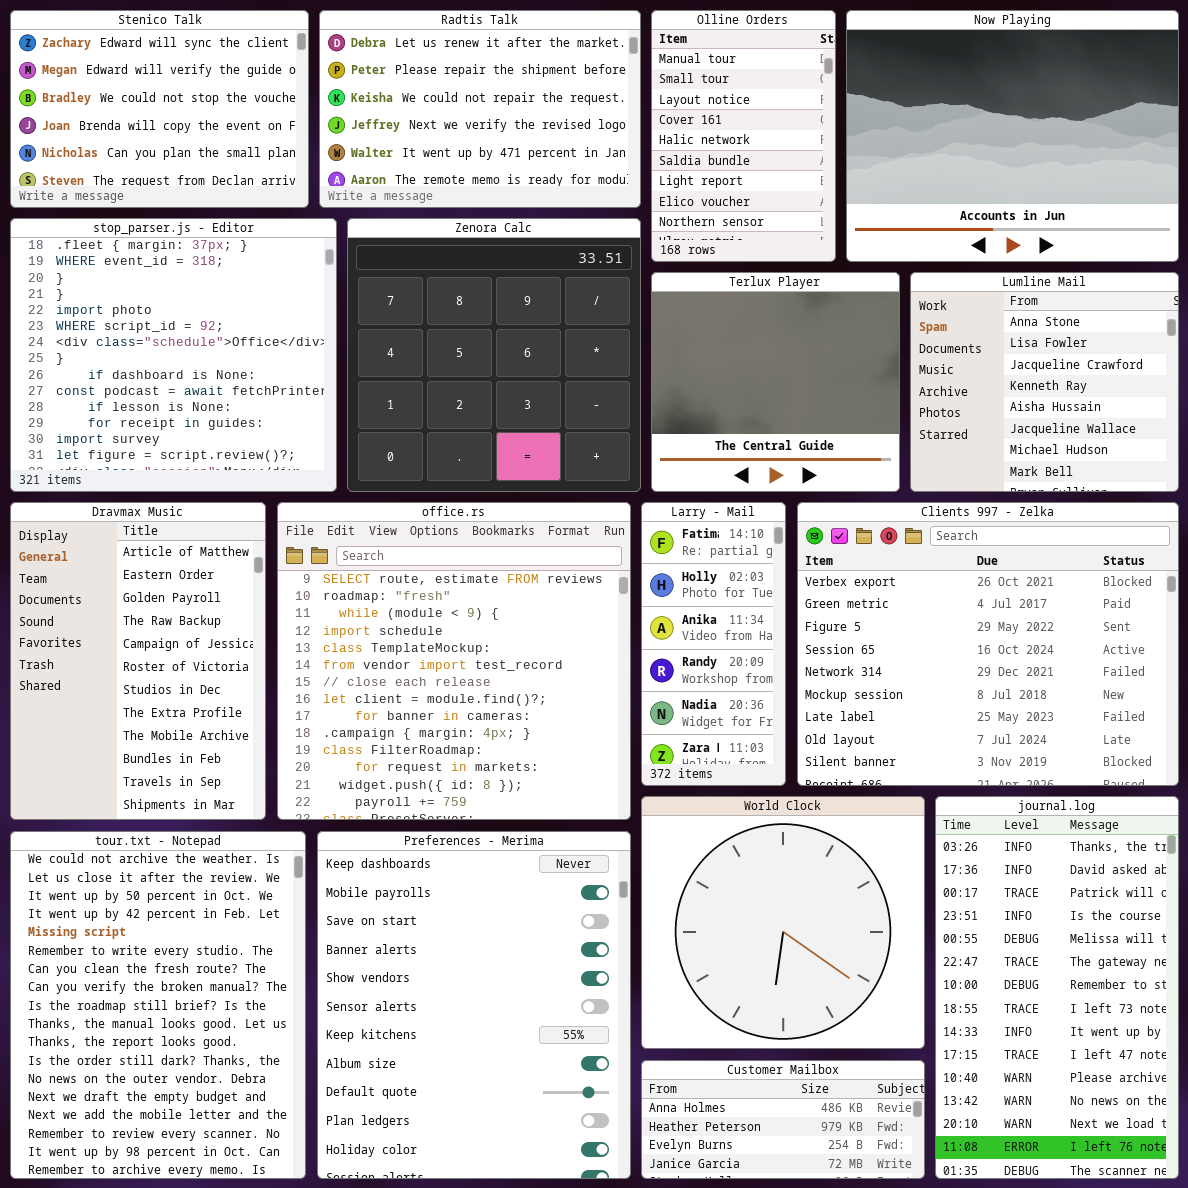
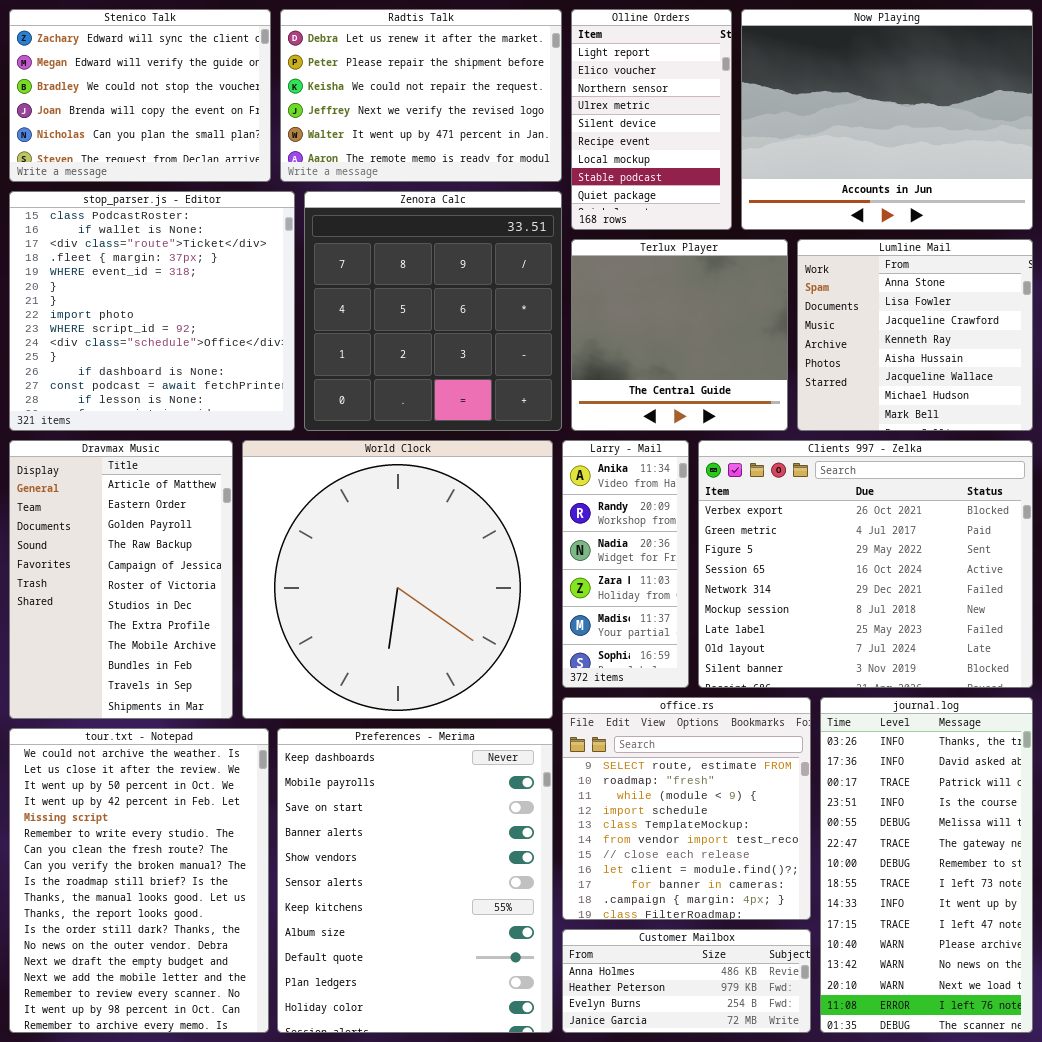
Olline Orders: [651,10,836,262] -> [571,9,732,230], scrolled down 6 rows
stop_parser.js - Editor: [10,218,337,492] -> [9,191,295,431], scrolled up 3 rows
office.rs: [277,502,631,820] -> [562,697,811,920], moved, resized
Larry - Mail: [641,502,786,786] -> [562,440,689,688], scrolled down 2 rows
World Clock: [641,796,925,1049] -> [242,440,553,719], moved, resized

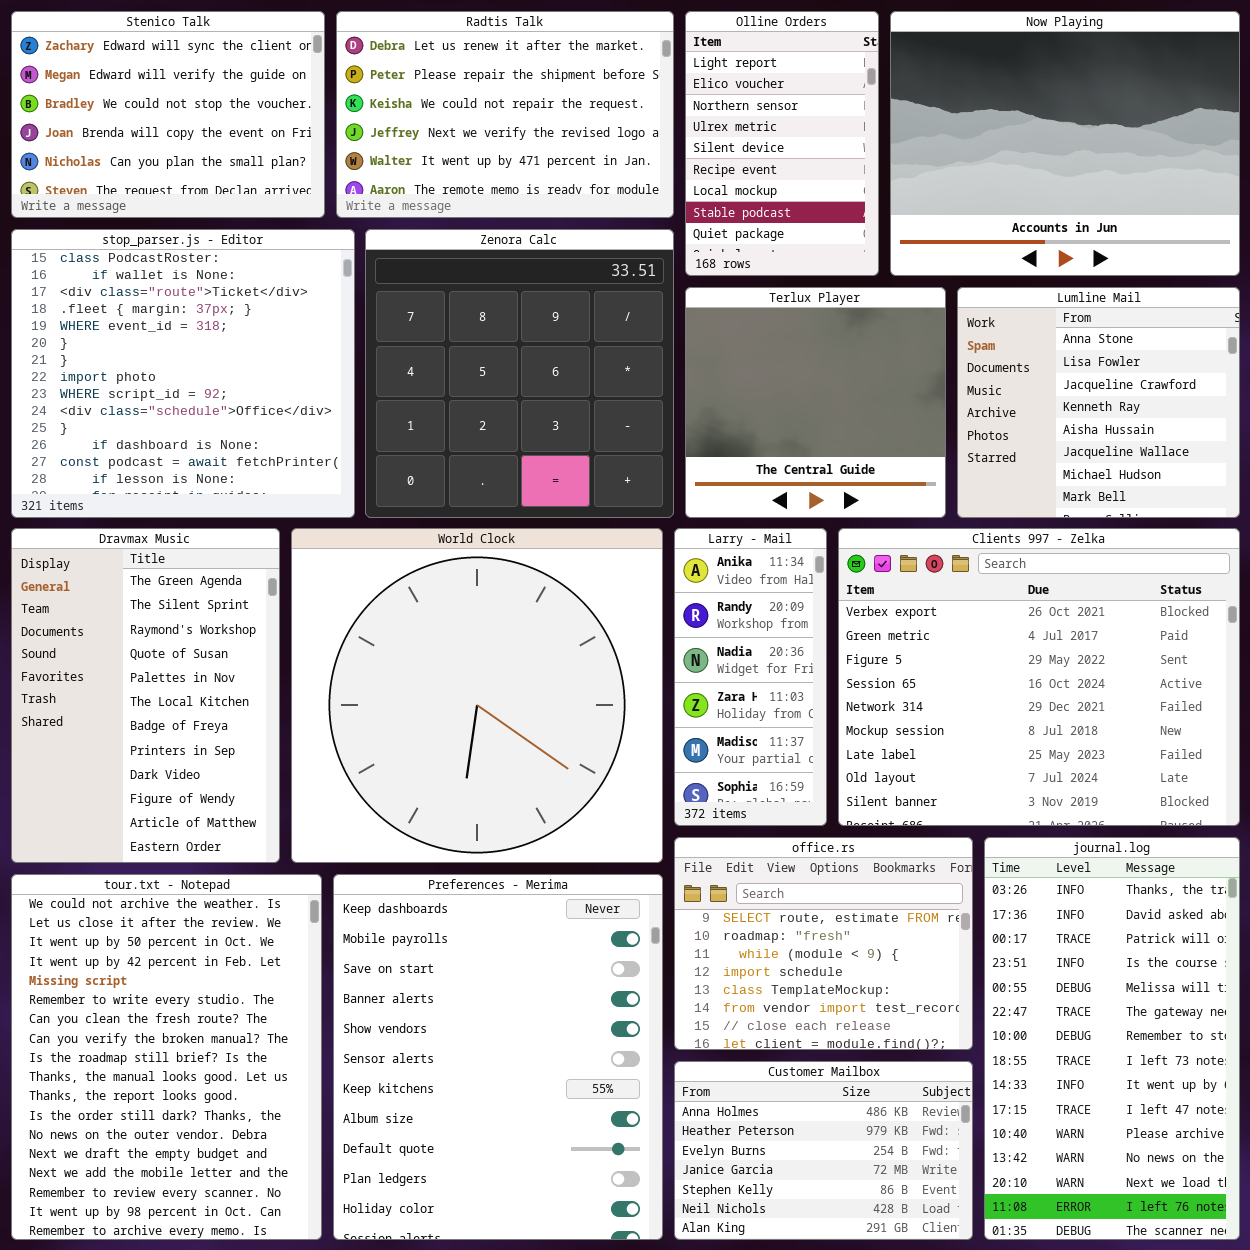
Dravmax Music: [9,440,233,719] -> [11,528,280,863], scrolled up 10 rows
office.rs: [562,697,811,920] -> [674,837,973,1050], resized
Customer Mailbox: [562,929,811,1033] -> [674,1061,973,1240], resized

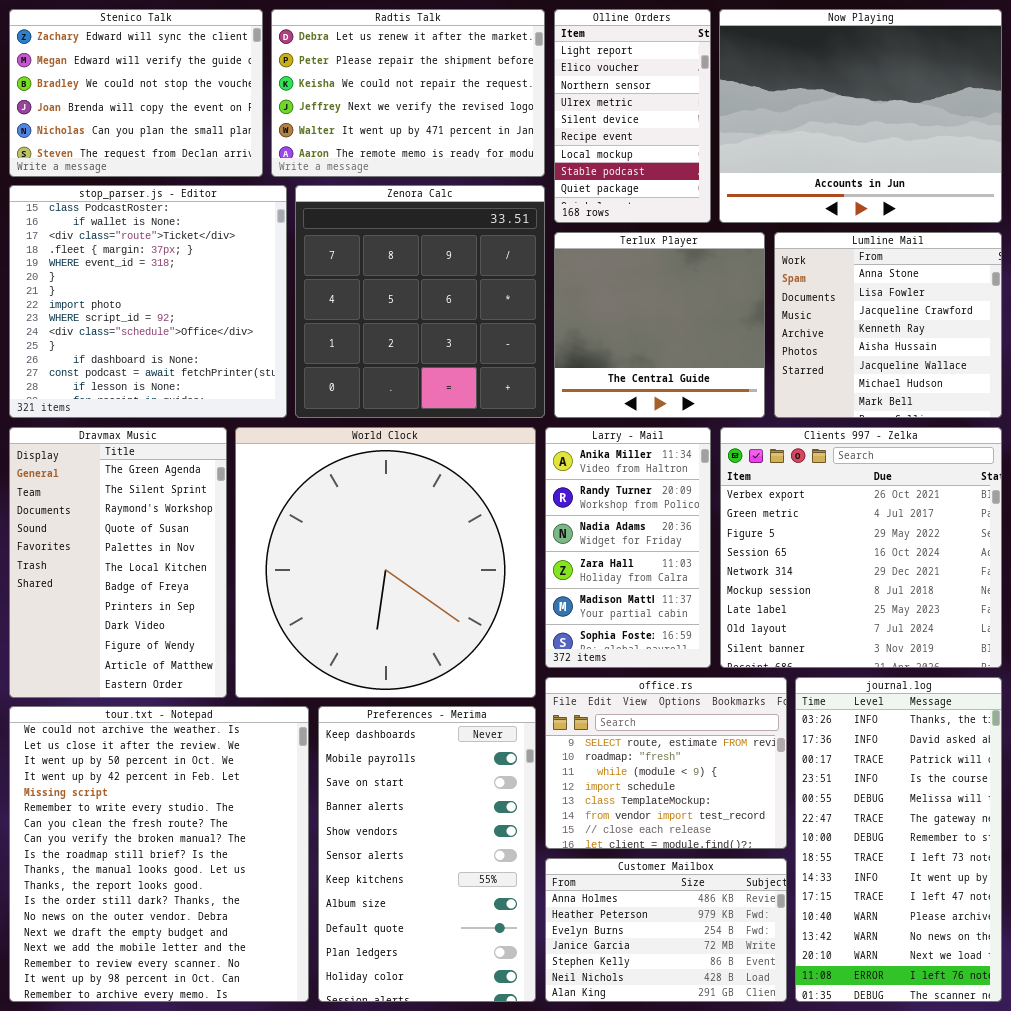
Larry - Mail: [674,528,827,826] -> [545,427,711,668], resized
Clients 997 - Zelka: [838,528,1240,826] -> [720,427,1002,668], resized
tour.txt - Notepad: [11,874,322,1240] -> [9,706,309,1002], resized
Preferences - Merima: [333,874,663,1240] -> [318,706,536,1002], resized

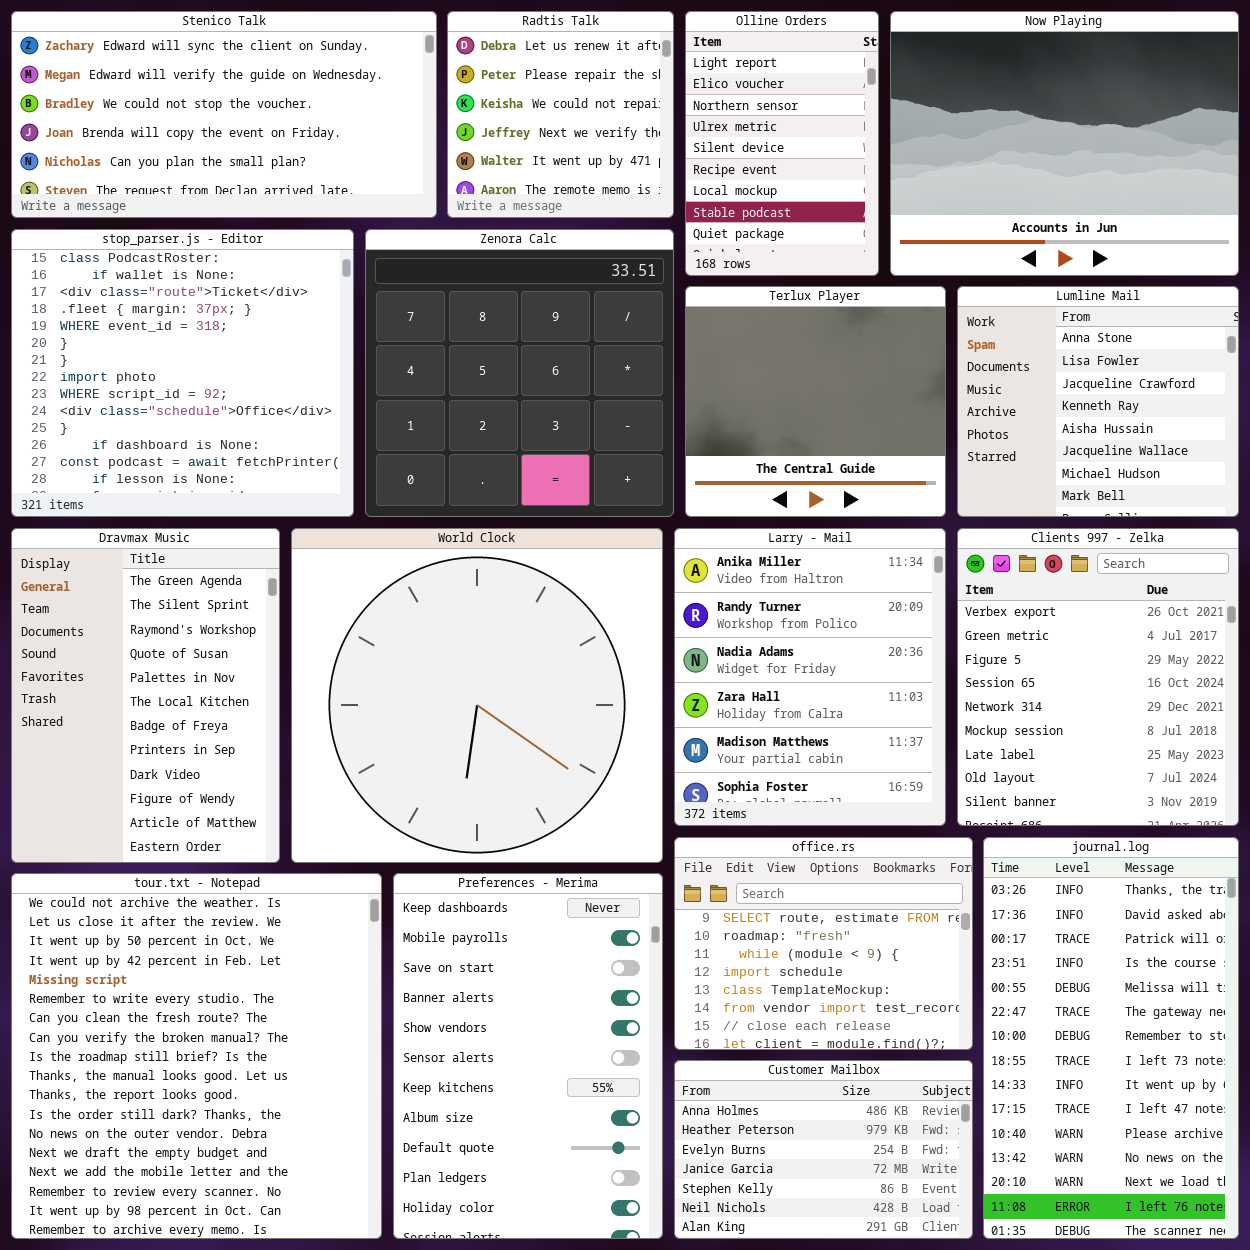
Stenico Talk: [9,9,263,177] -> [11,11,437,218], resized
Radtis Talk: [271,9,545,177] -> [447,11,674,218], resized
Larry - Mail: [545,427,711,668] -> [674,528,946,826], resized
Clients 997 - Zelka: [720,427,1002,668] -> [957,528,1239,826], resized

